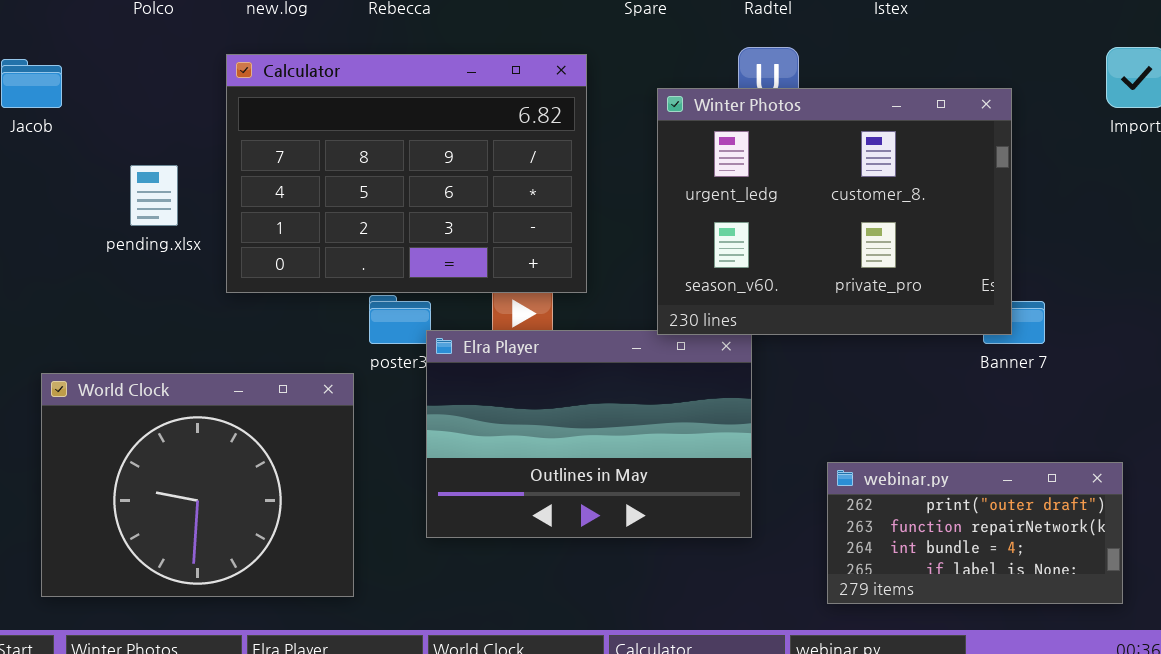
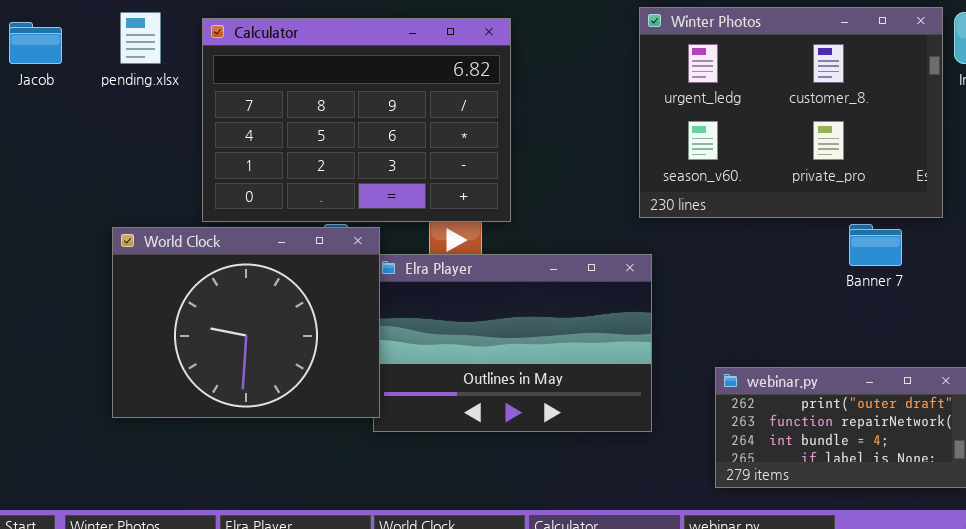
Winter Photos: [657,88,1012,335] -> [639,7,943,218], moved
pending.xlsx: [130,165,178,226] -> [120,12,161,64], moved
World Clock: [41,373,354,597] -> [112,227,380,418], moved

